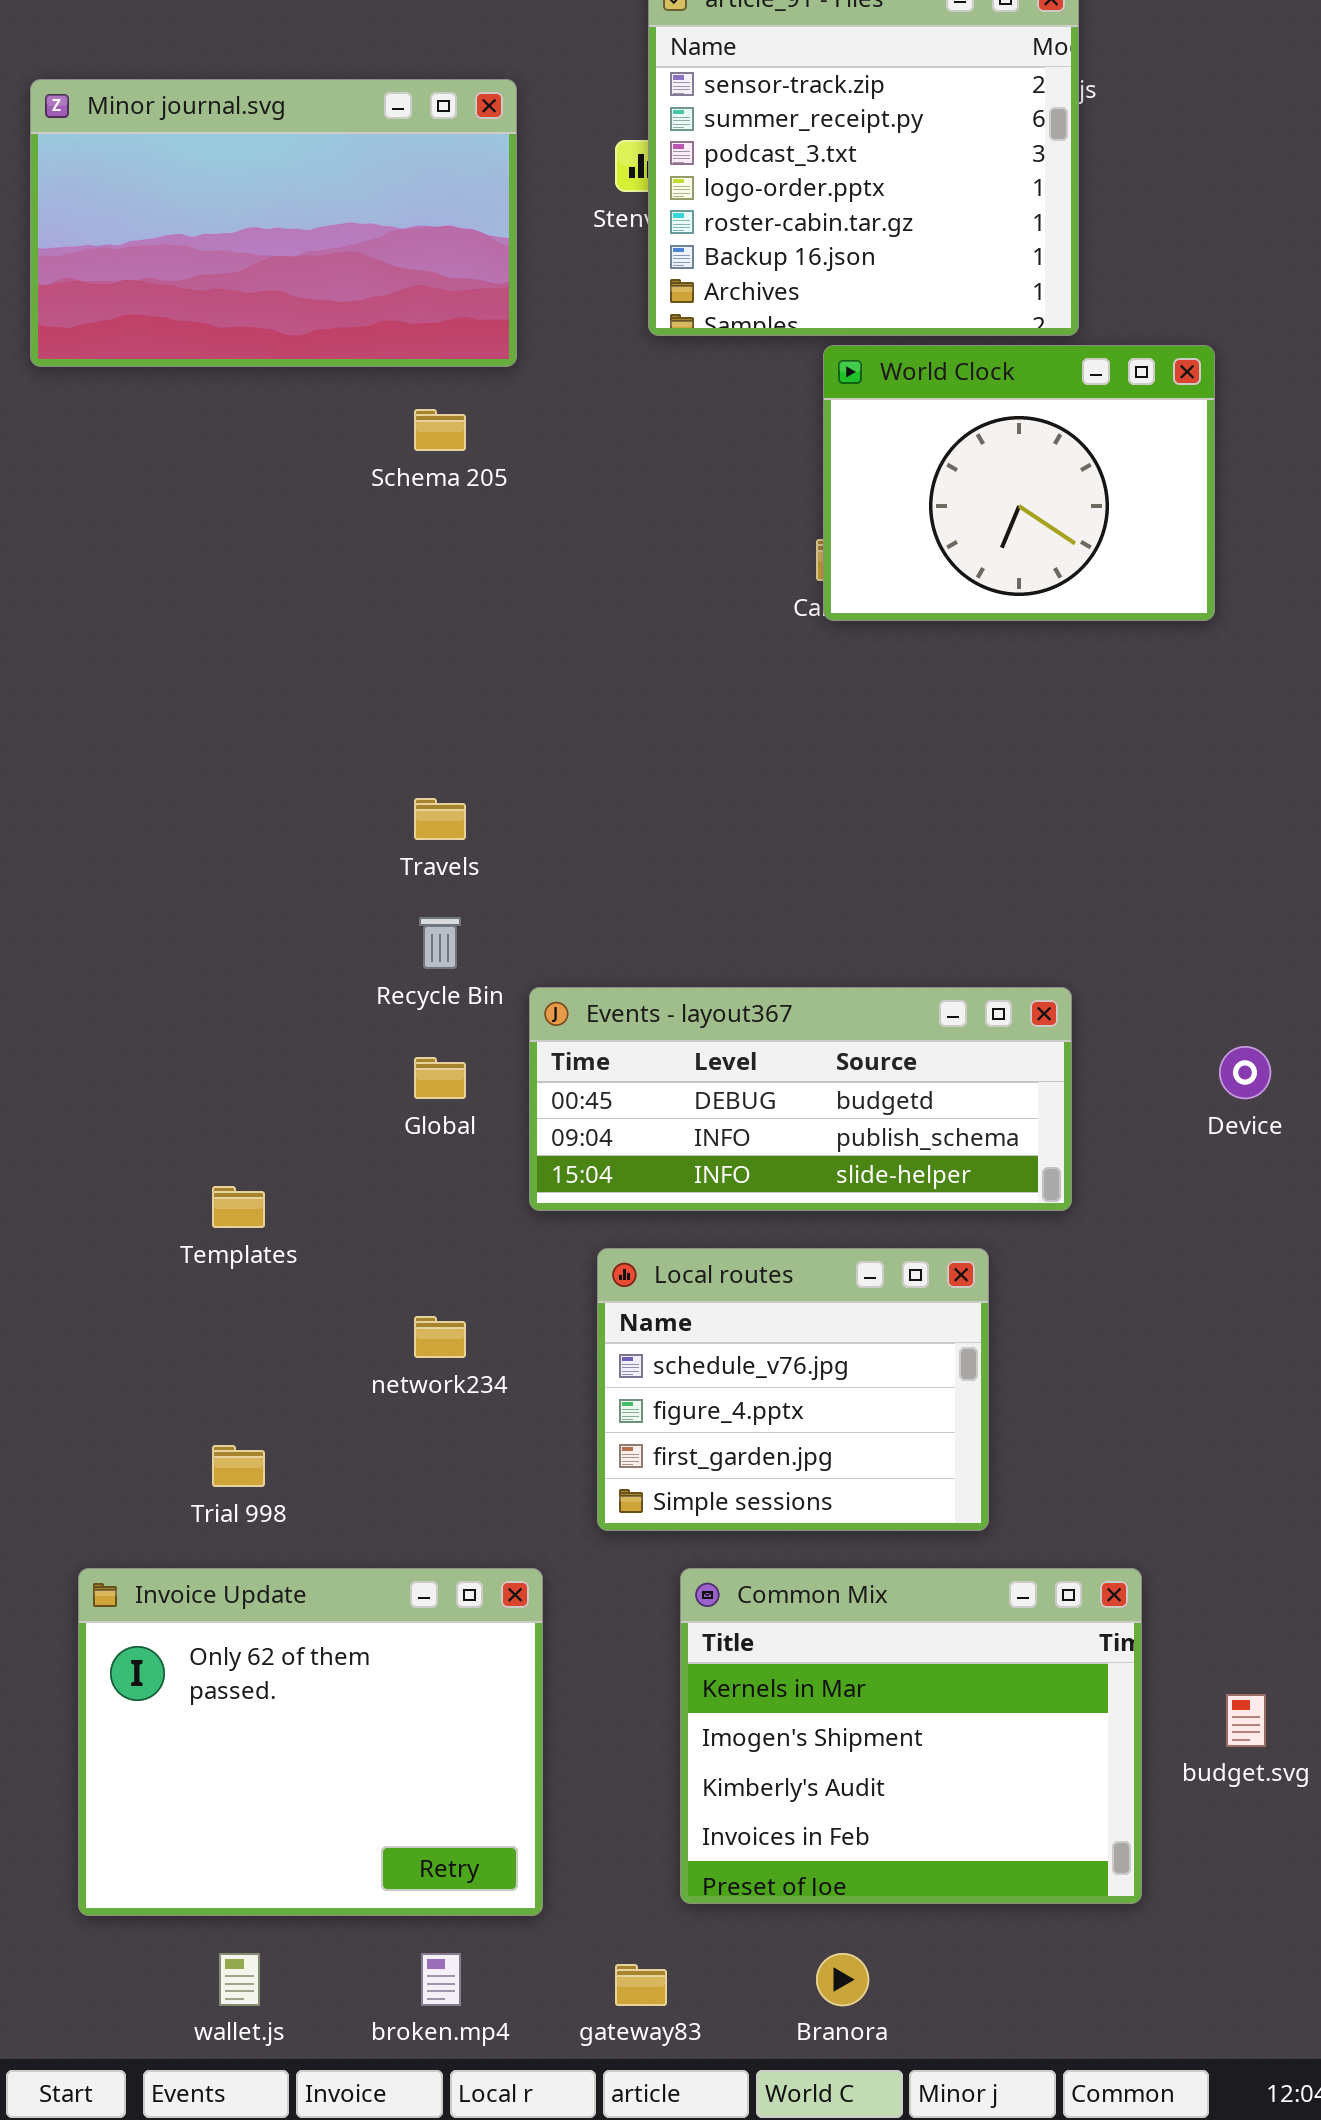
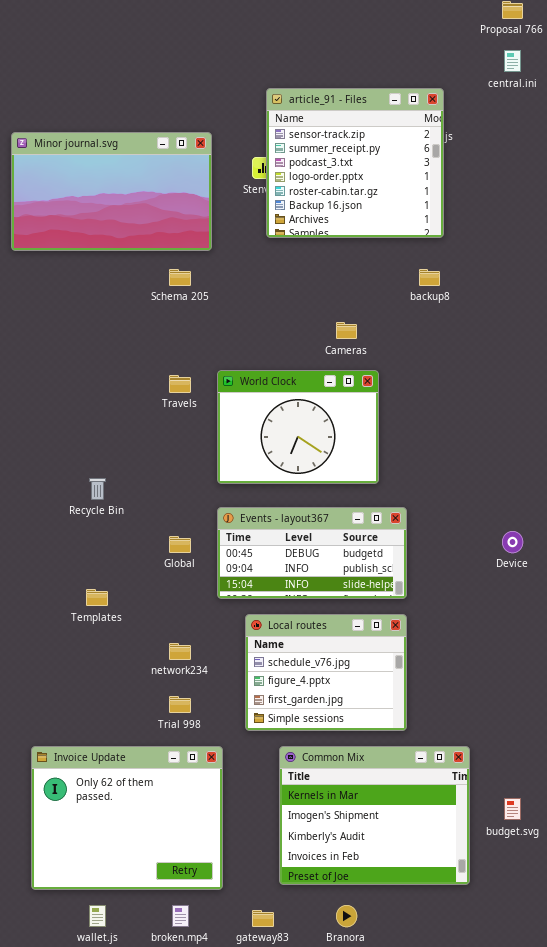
World Clock: [823,345,1215,621] -> [217,370,379,484], moved
Travels: [414,798,466,840] -> [169,375,191,393], moved
Recycle Bin: [419,917,461,969] -> [89,478,106,500], moved
Events - layout367: [529,987,1072,1211] -> [217,507,407,599], resized
Trial 998: [212,1445,265,1487] -> [169,696,191,713], moved

